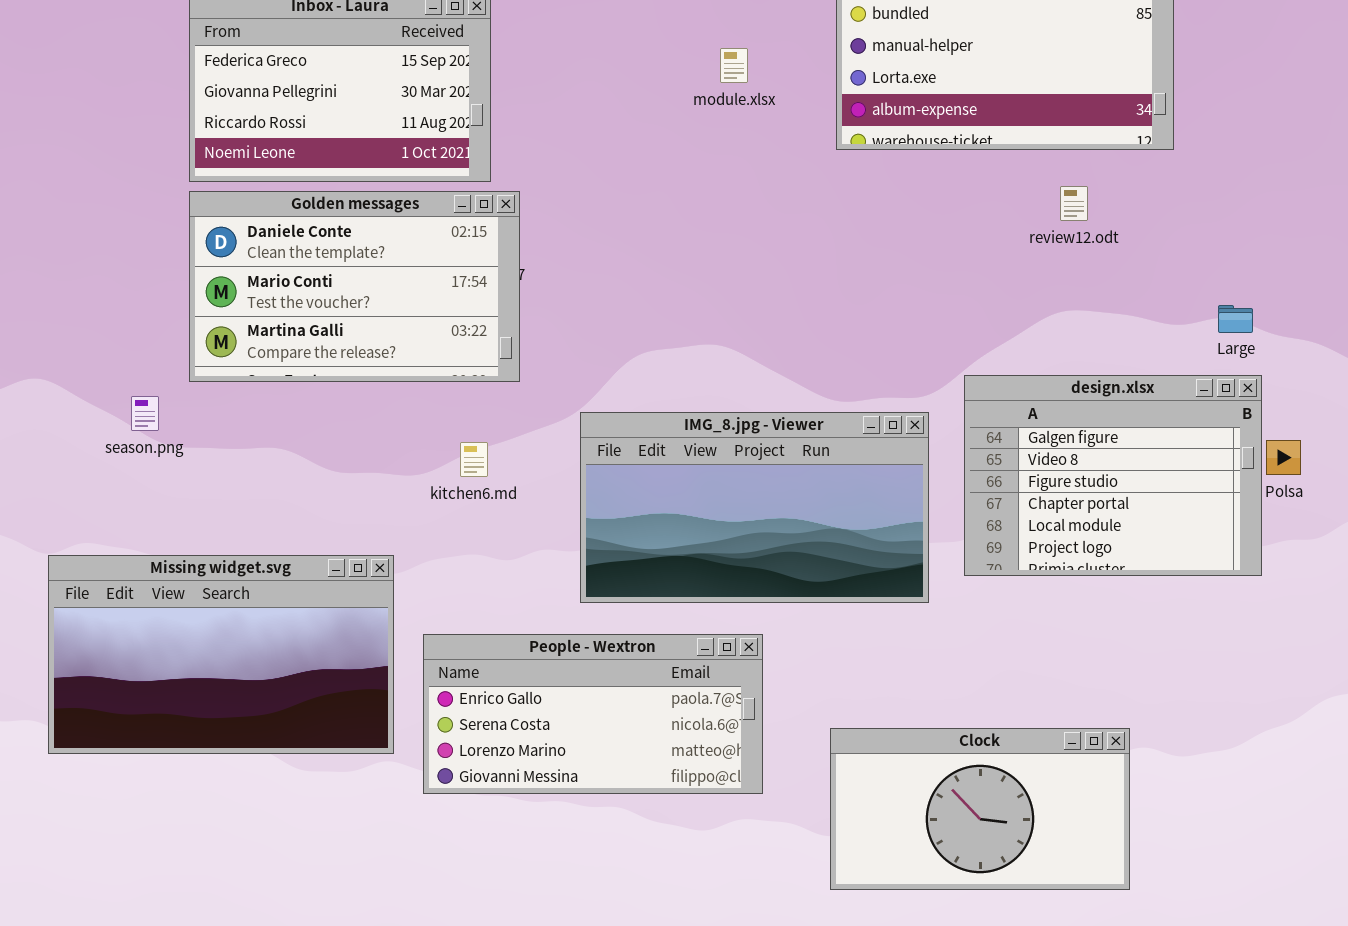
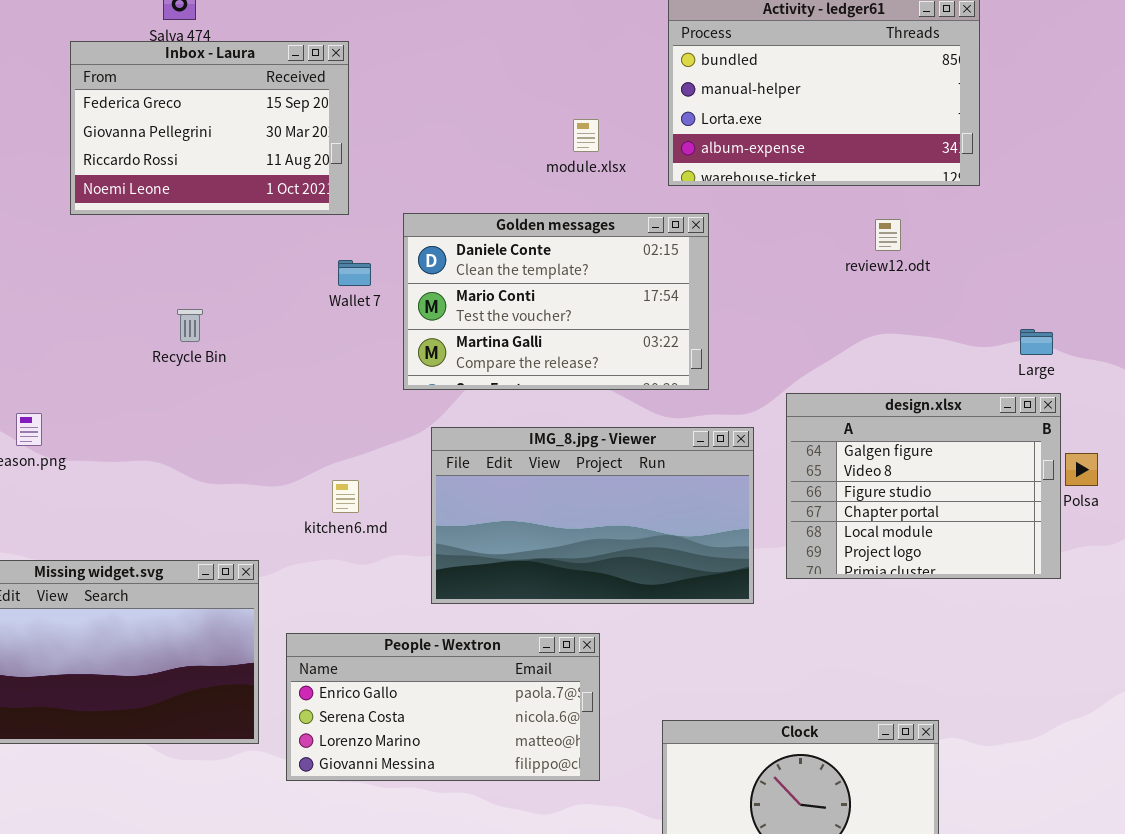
module.xlsx: [720,48,748,83] -> [573,119,599,152], moved
Golden messages: [189,191,520,382] -> [403,213,709,390], moved
kitchen6.md: [460,442,488,477] -> [332,480,359,513], moved

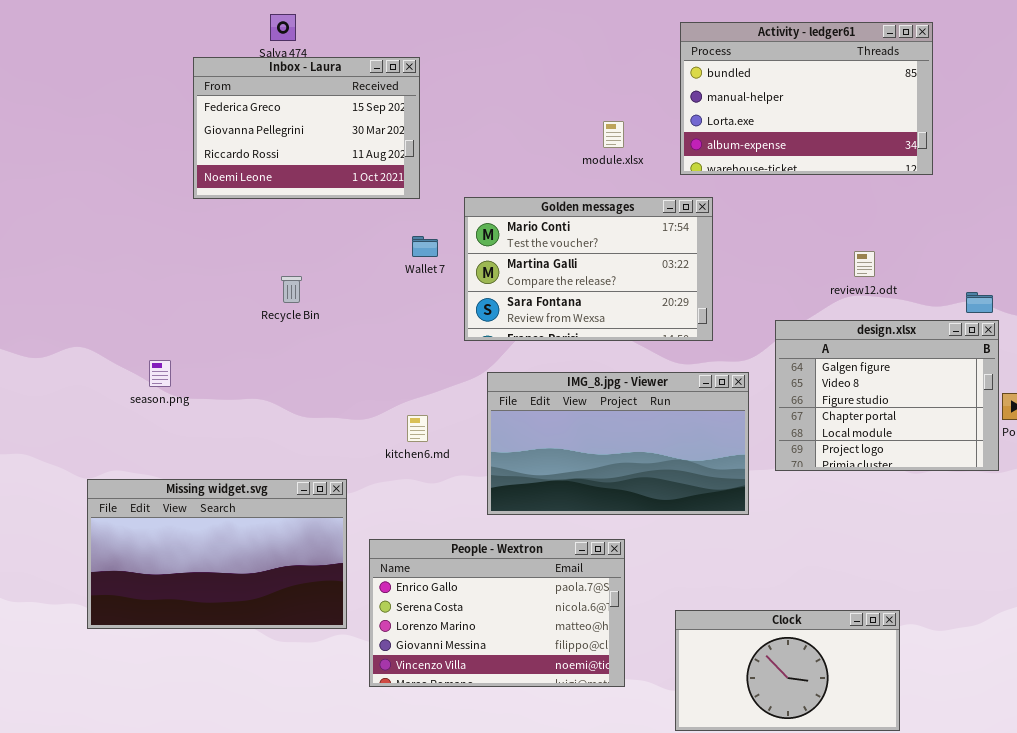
Golden messages: [403,213,709,390] -> [464,197,713,341], scrolled down 1 row
review12.odt: [875,219,901,251] -> [854,251,875,277], moved
design.xlsx: [786,393,1061,579] -> [775,320,999,471], moved
People - Wextron: [286,633,600,781] -> [369,539,625,687], resized

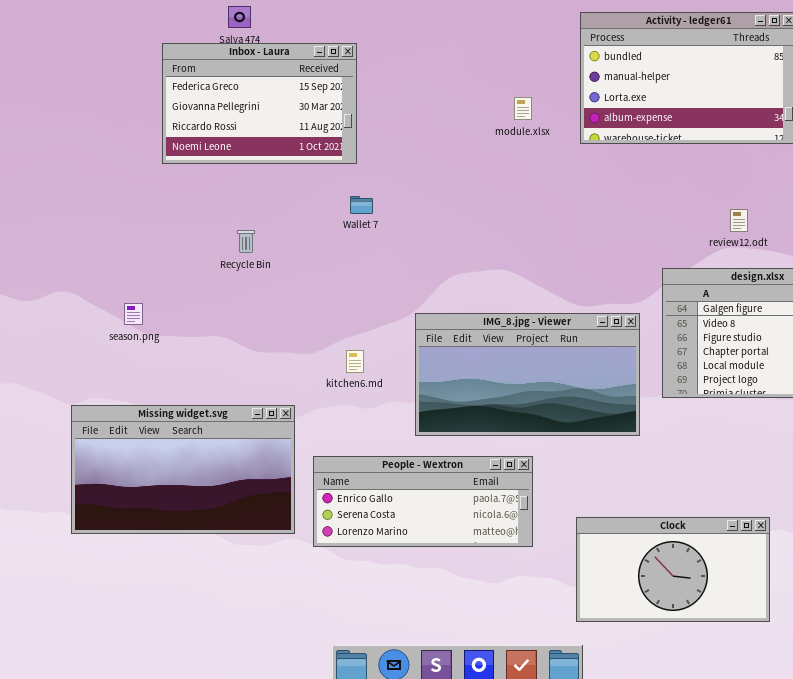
Golden messages: [464,197,713,341] -> none, closed
People - Wextron: [369,539,625,687] -> [313,456,533,547], resized

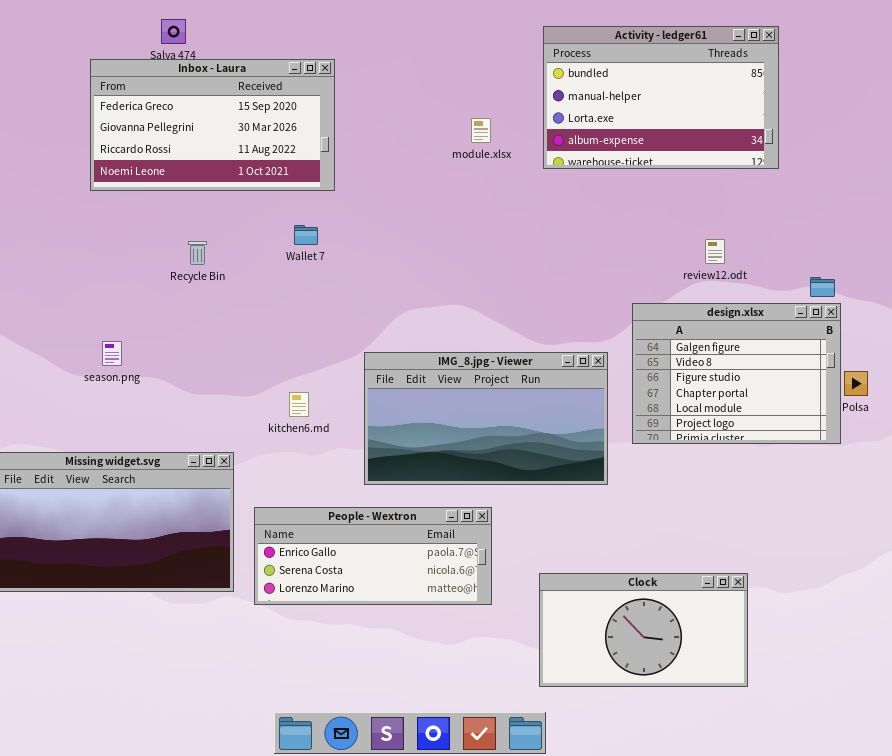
Inbox - Laura: [162,43,357,164] -> [90,59,335,191], resized
Recycle Bin: [237,230,255,253] -> [188,241,207,265], moved
season.png: [124,303,143,325] -> [102,341,122,366], moved

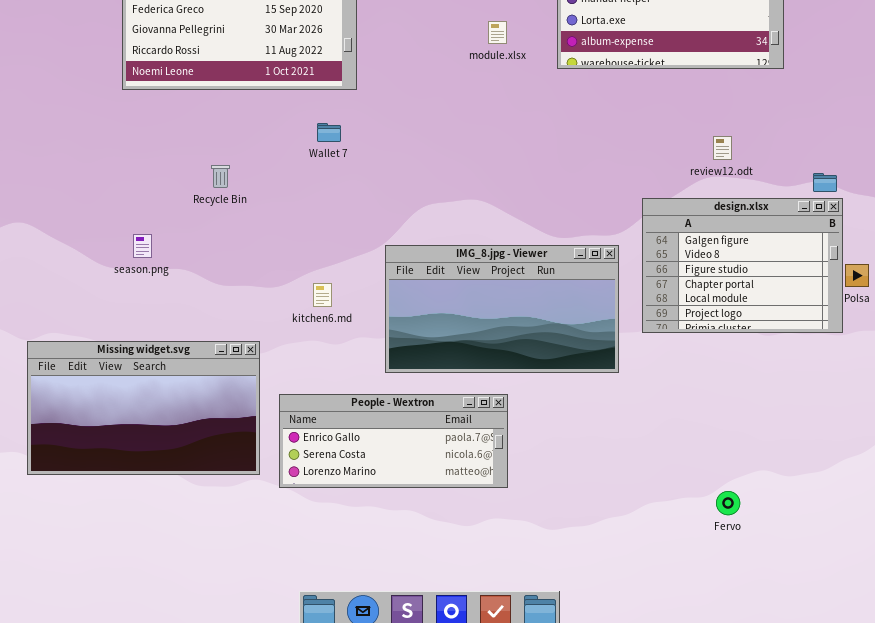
Recycle Bin: [188,241,207,265] -> [211,165,230,188], moved
Clock: [539,573,748,687] -> none, closed

